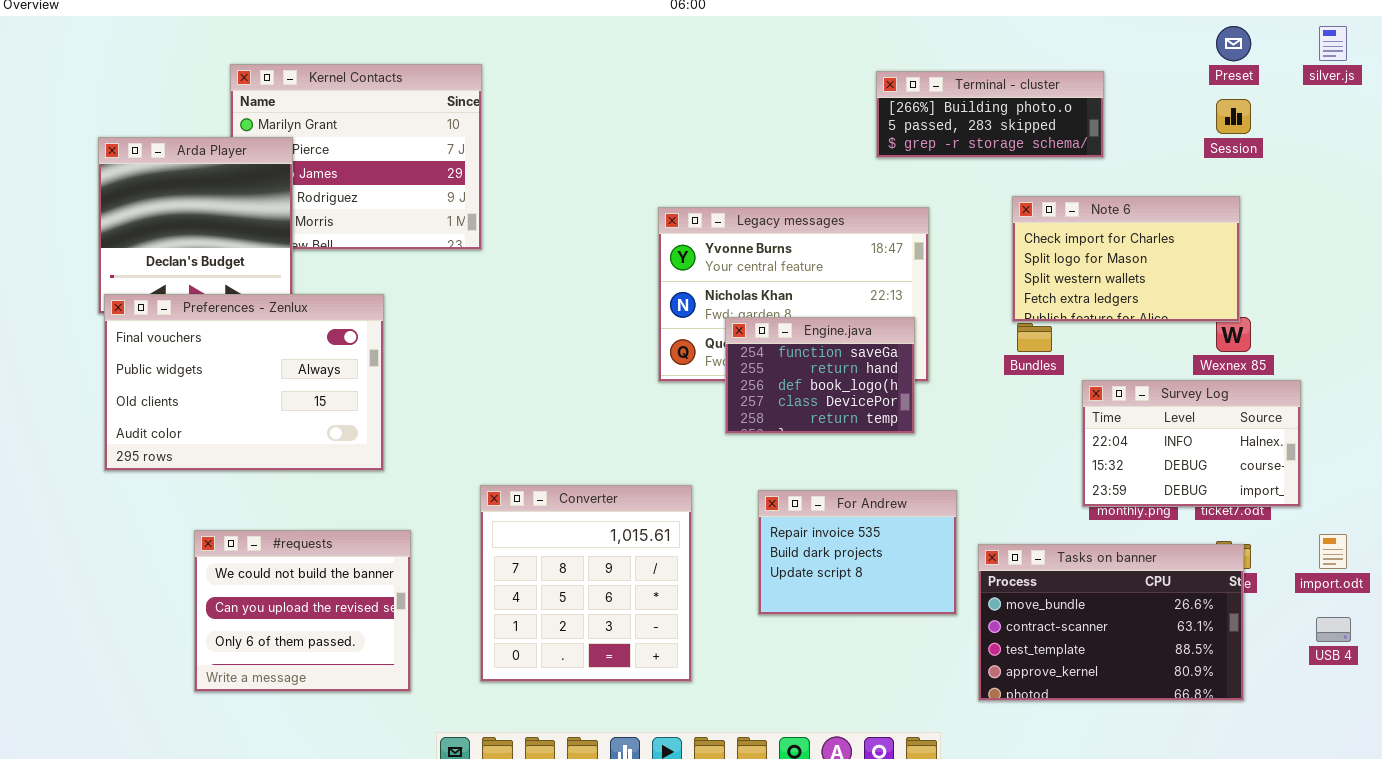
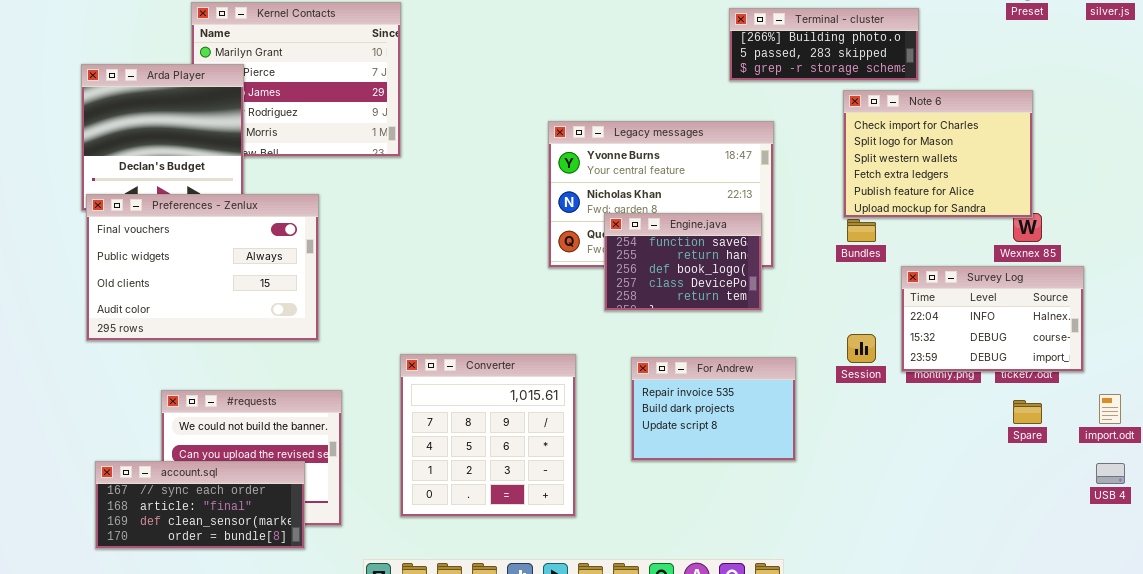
Session: [1216,99,1251,134] -> [847,334,876,363], moved
Note 6: [1012,196,1240,322] -> [843,90,1033,218], resized
Tasks on banner: [978,544,1244,701] -> none, closed
account.sql: none -> [95,461,305,549], opened

